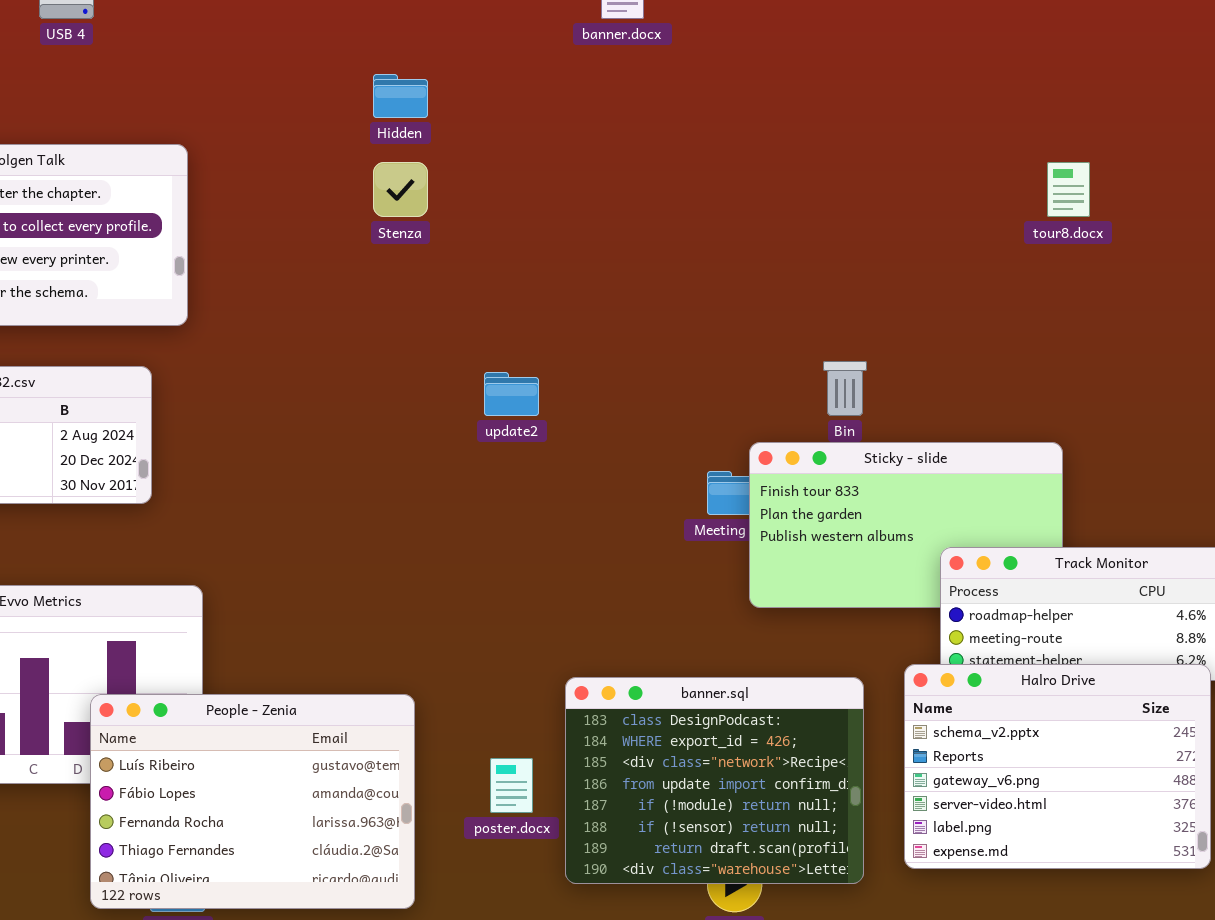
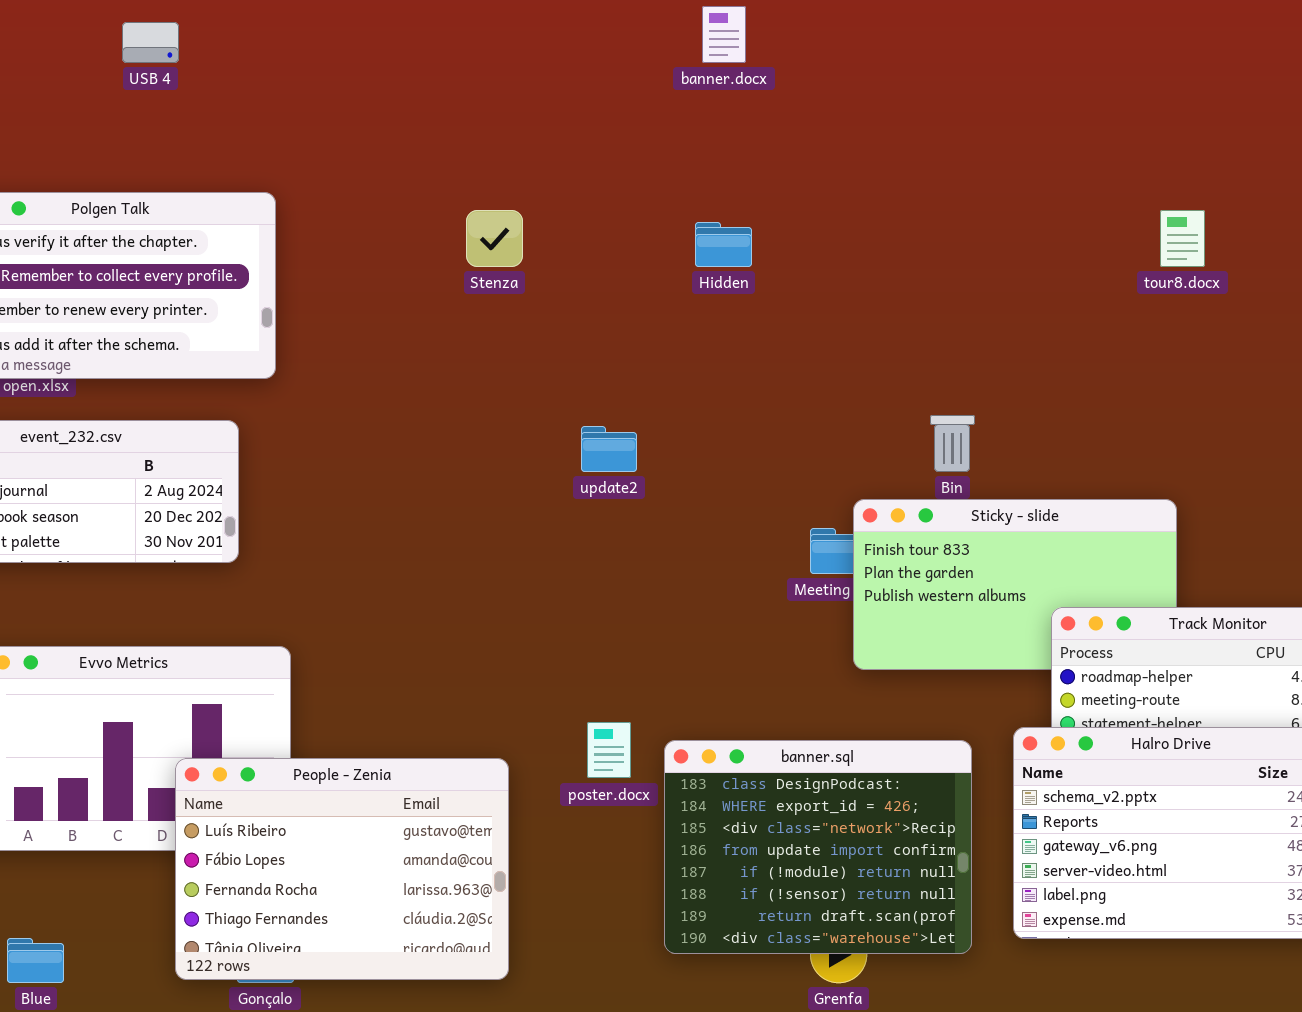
Hidden: [373,74,428,118] -> [695,222,752,267], moved
poster.docx: [490,758,533,813] -> [587,722,631,778], moved

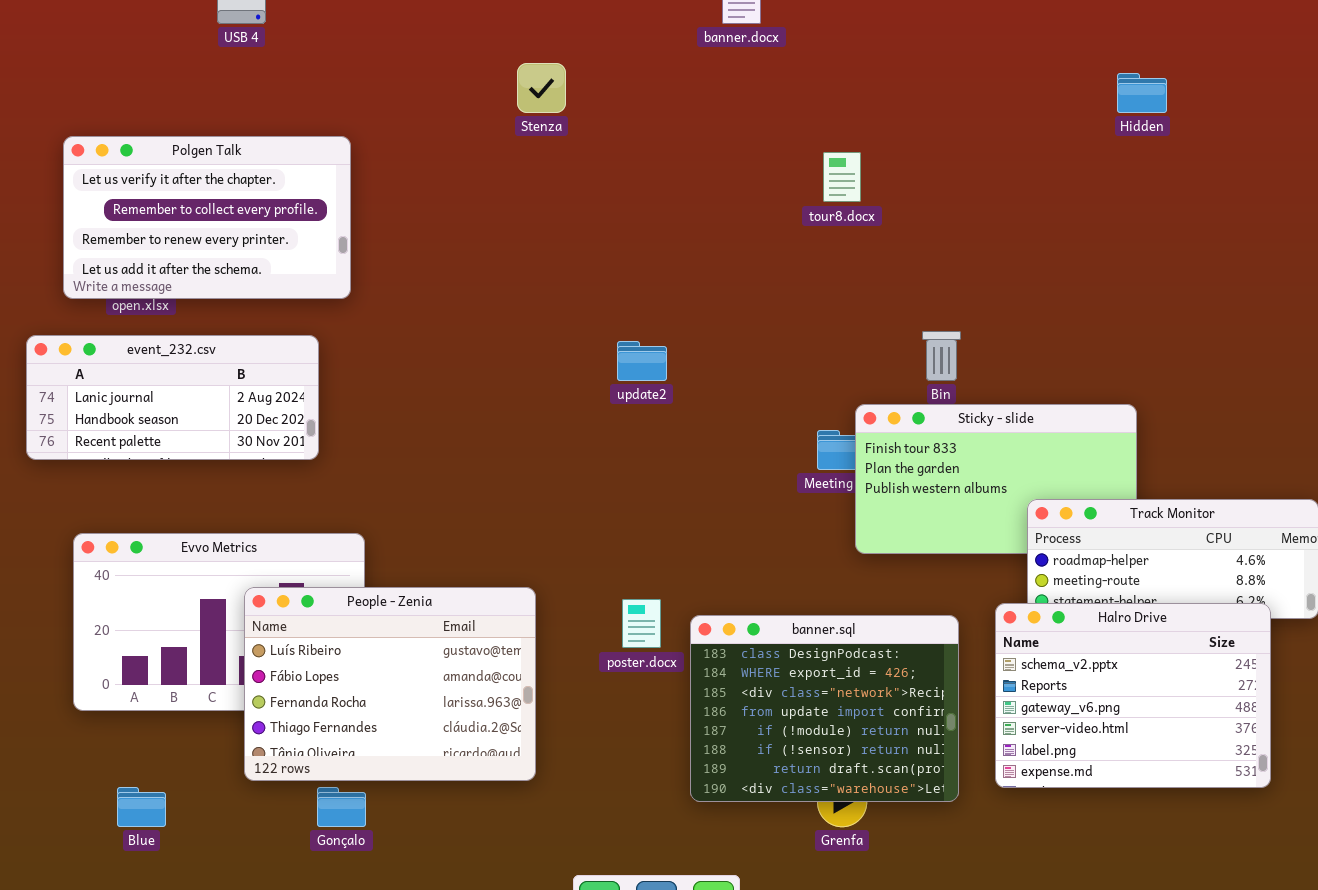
Stenza: [466,210,523,267] -> [517,63,566,113], moved
tour8.docx: [1160,210,1205,267] -> [823,152,861,202], moved
Hidden: [695,222,752,267] -> [1117,73,1167,113], moved
People - Zenia: [175,758,509,980] -> [244,587,536,781], moved

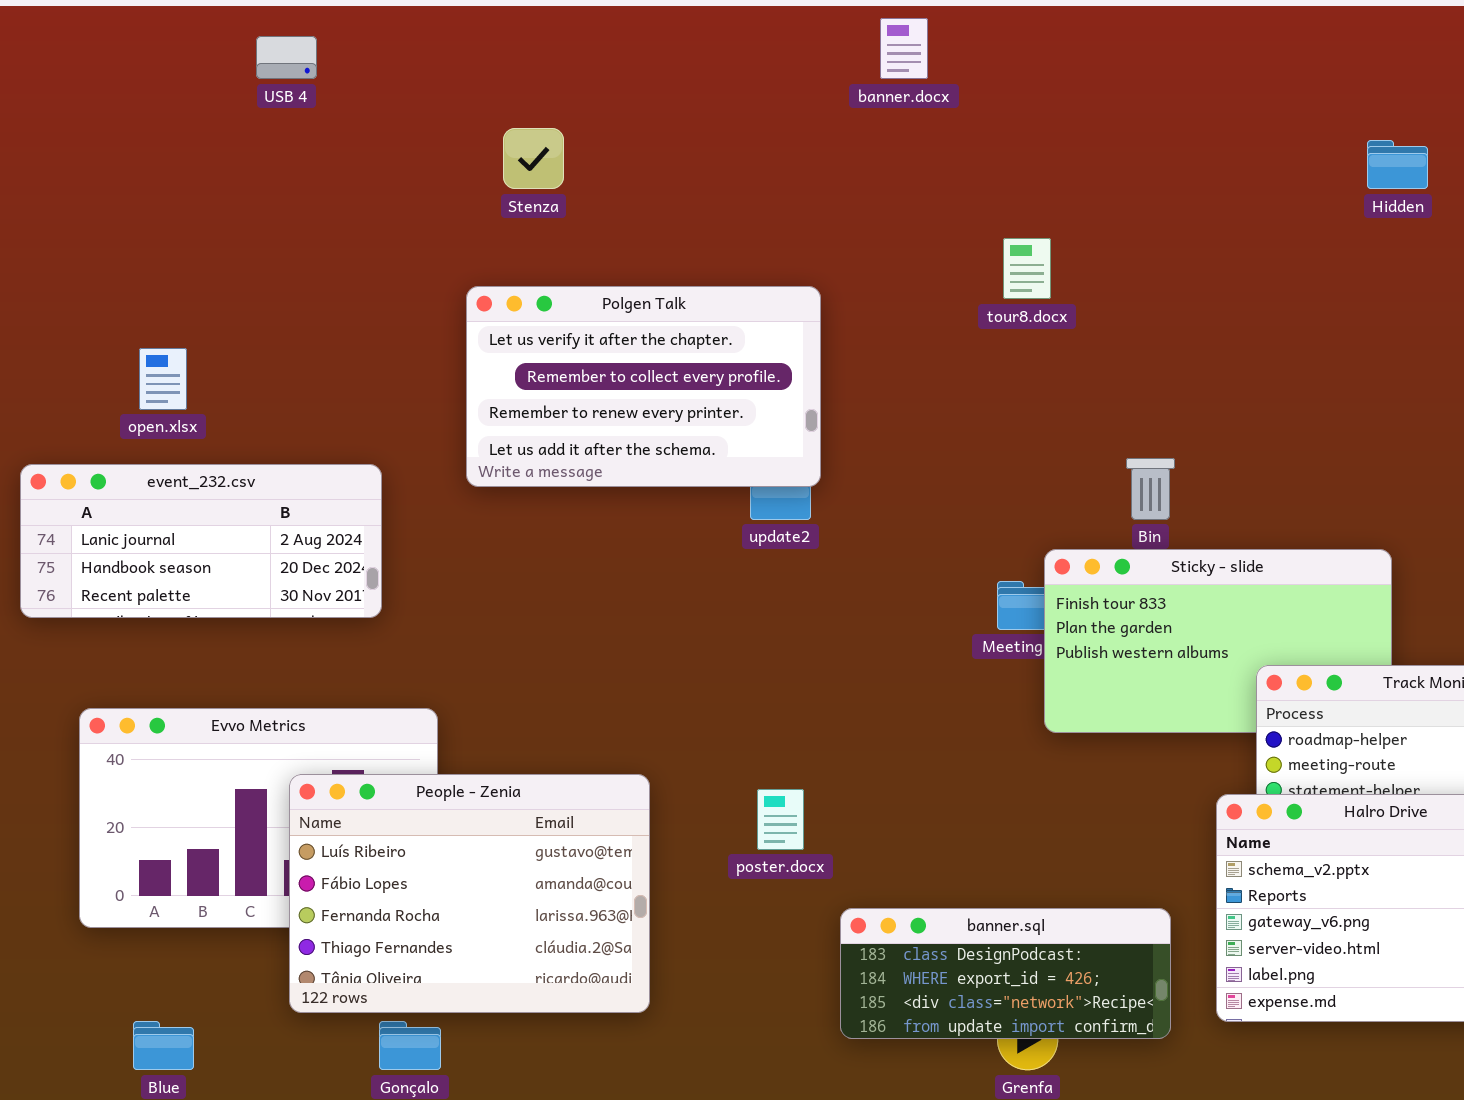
Stenza: [517,63,566,113] -> [503,128,564,189], moved
Polgen Talk: [63,136,351,299] -> [466,286,821,487], moved
banner.sql: [690,615,959,802] -> [840,908,1171,1039], resized

